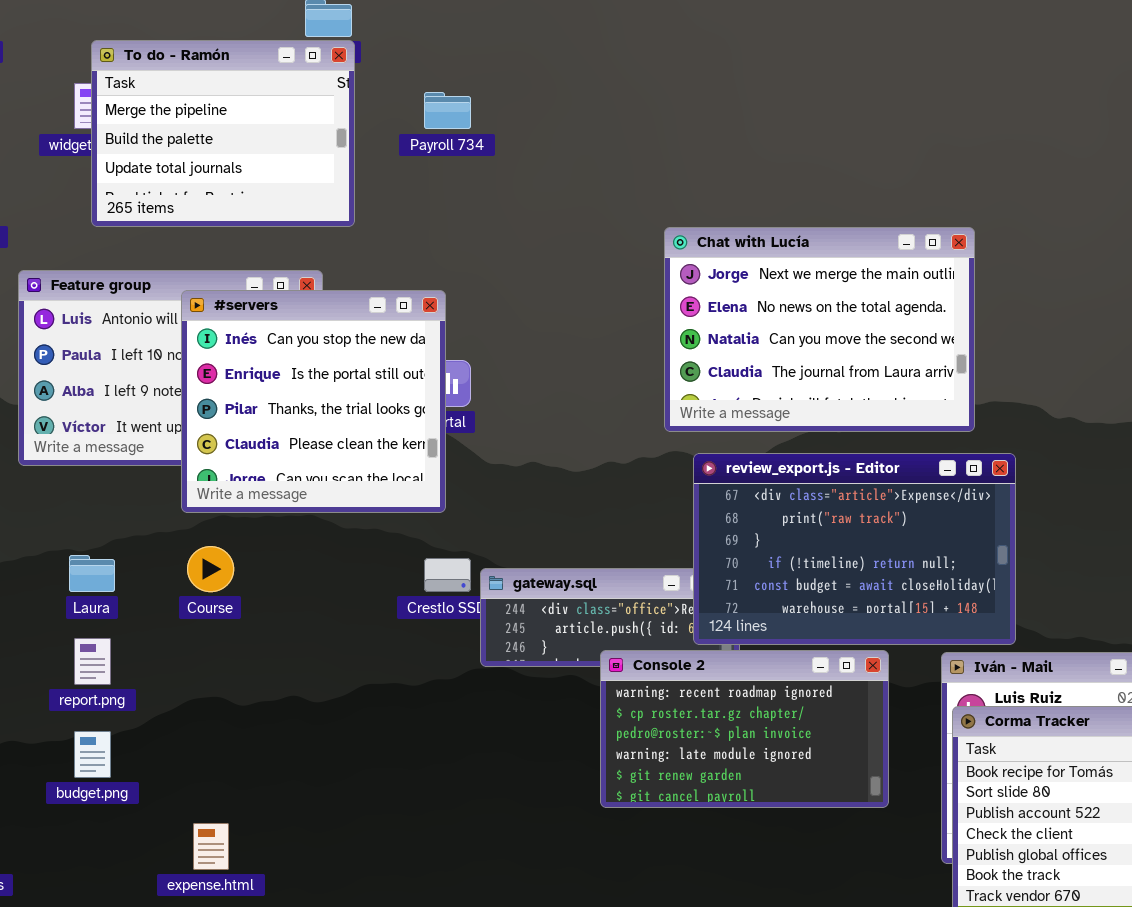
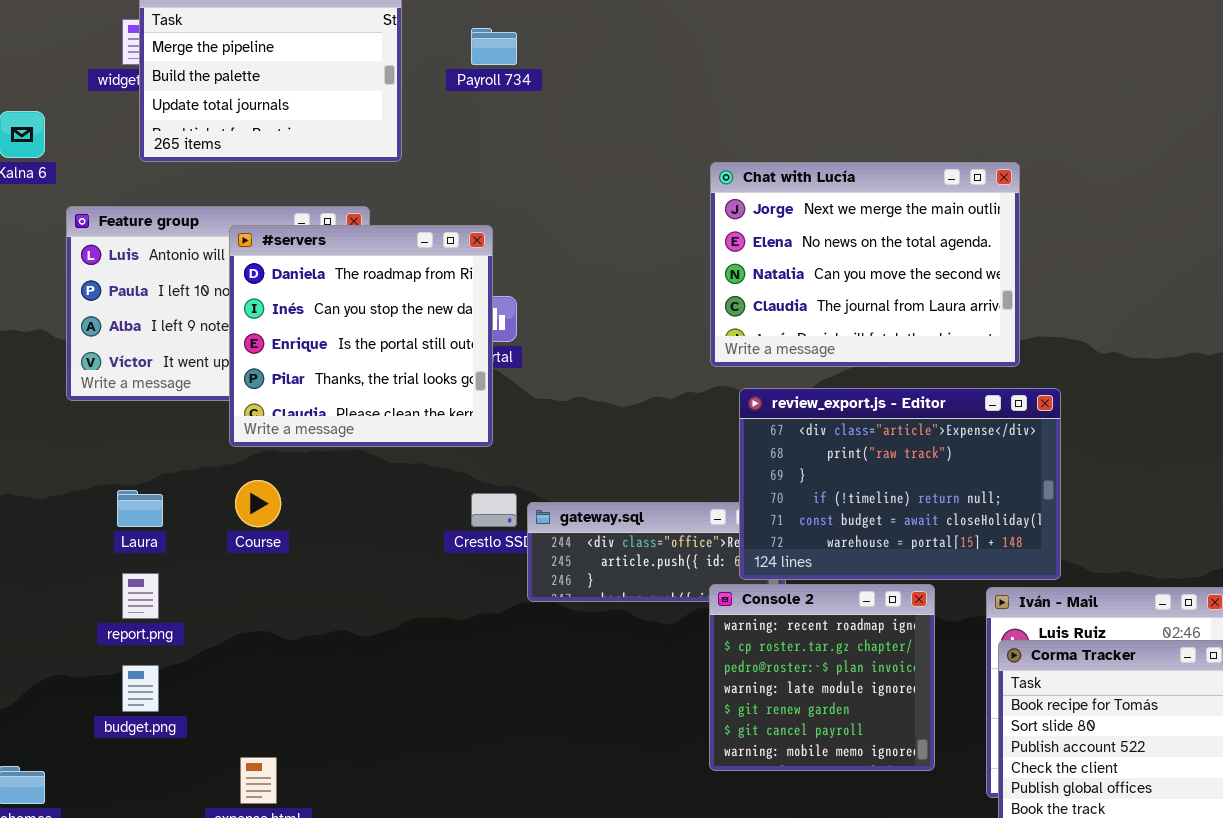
#servers: [181,290,446,513] -> [229,225,493,447], scrolled up 1 row
Console 2: [600,650,889,808] -> [709,584,935,771], resized

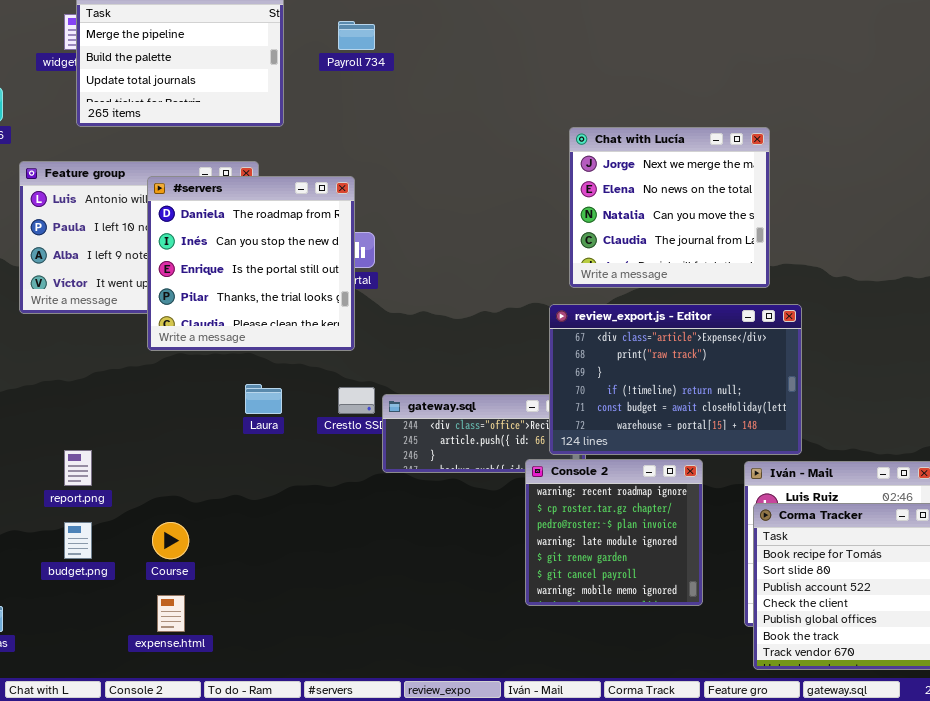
Chat with Lucía: [710,162,1020,367] -> [569,127,770,288], resized
Course: [235,480,281,527] -> [152,522,189,559], moved
Laura: [117,490,163,527] -> [245,384,282,414], moved

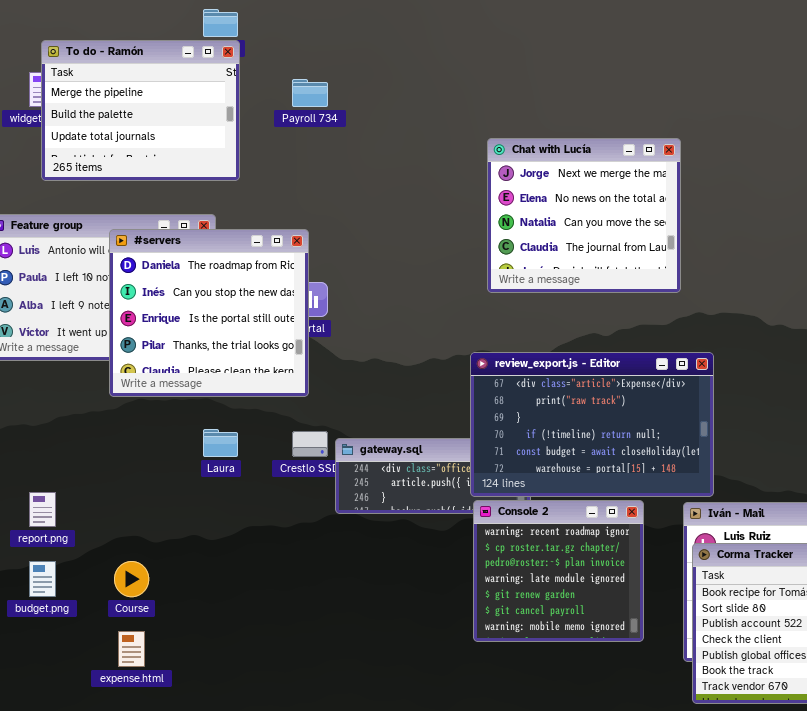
Chat with Lucía: [569,127,770,288] -> [487,138,681,293], moved
review_export.js - Editor: [549,304,802,455] -> [470,352,714,497], moved

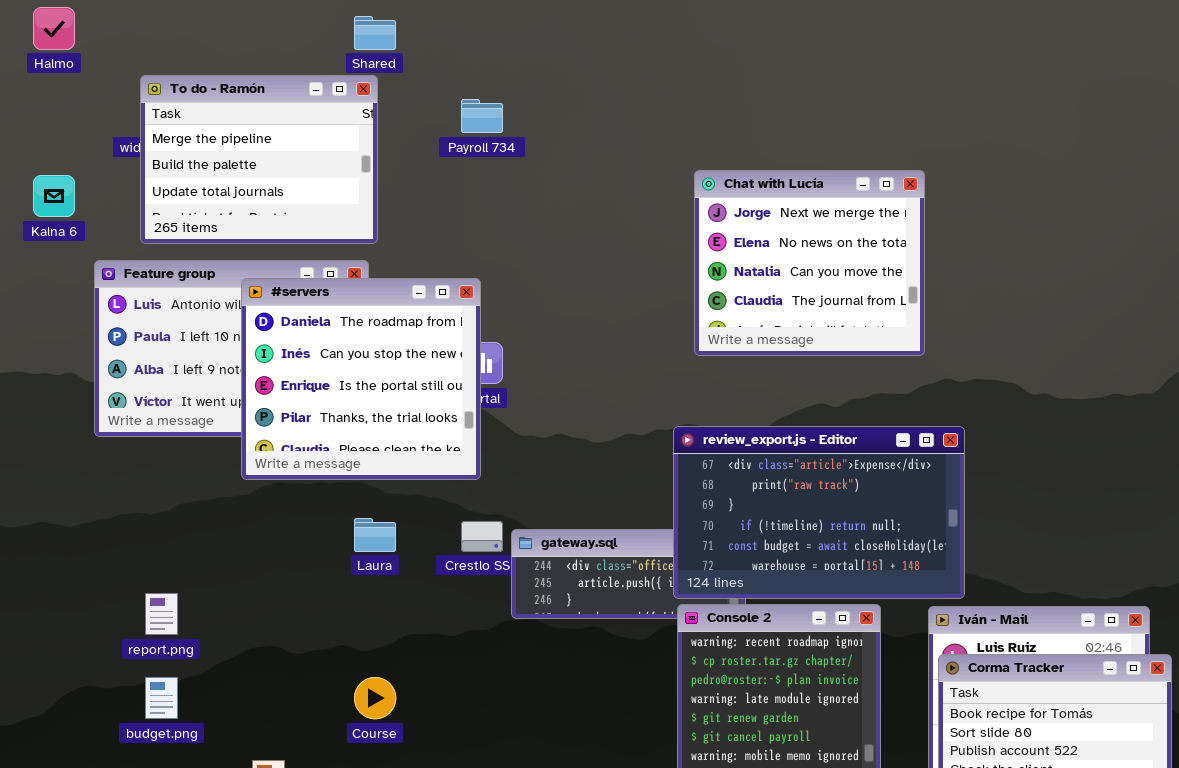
To do - Ramón: [41,40,240,181] -> [140,75,378,244], moved
Course: [114,561,149,597] -> [354,677,396,719], moved

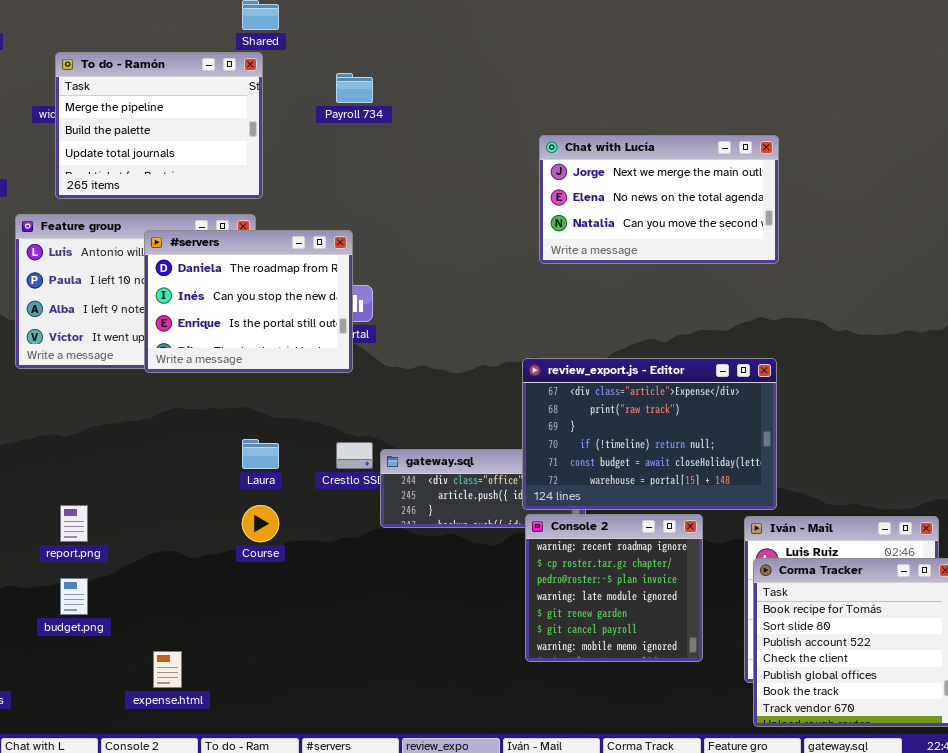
Chat with Lucía: [694,170,925,356] -> [539,135,779,264], resized
#servers: [241,278,481,480] -> [144,230,353,373], resized
Course: [354,677,396,719] -> [242,505,279,542], moved

